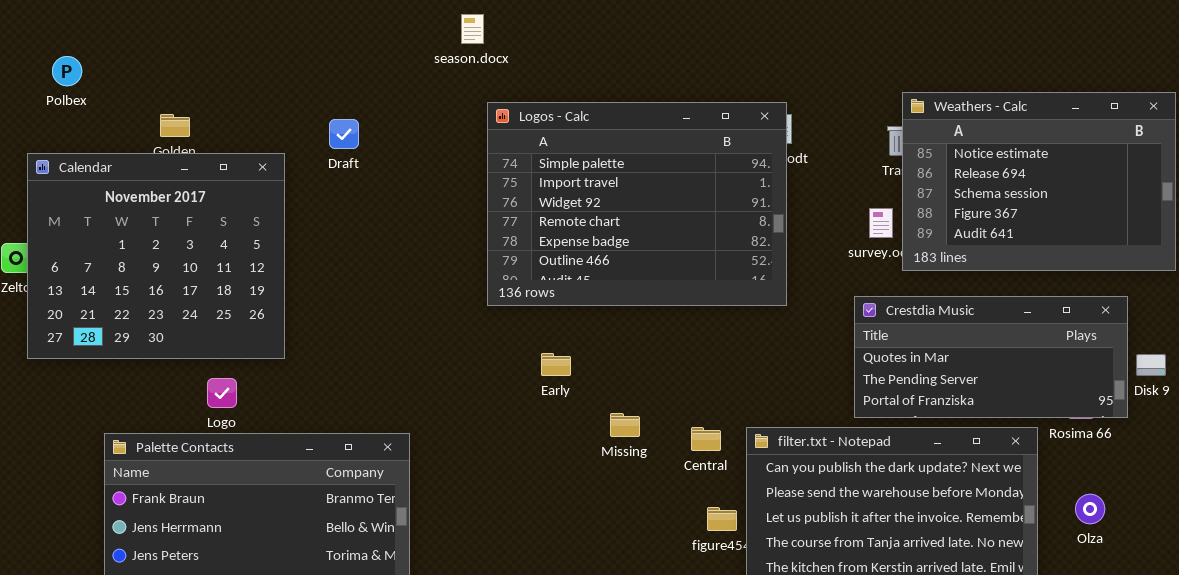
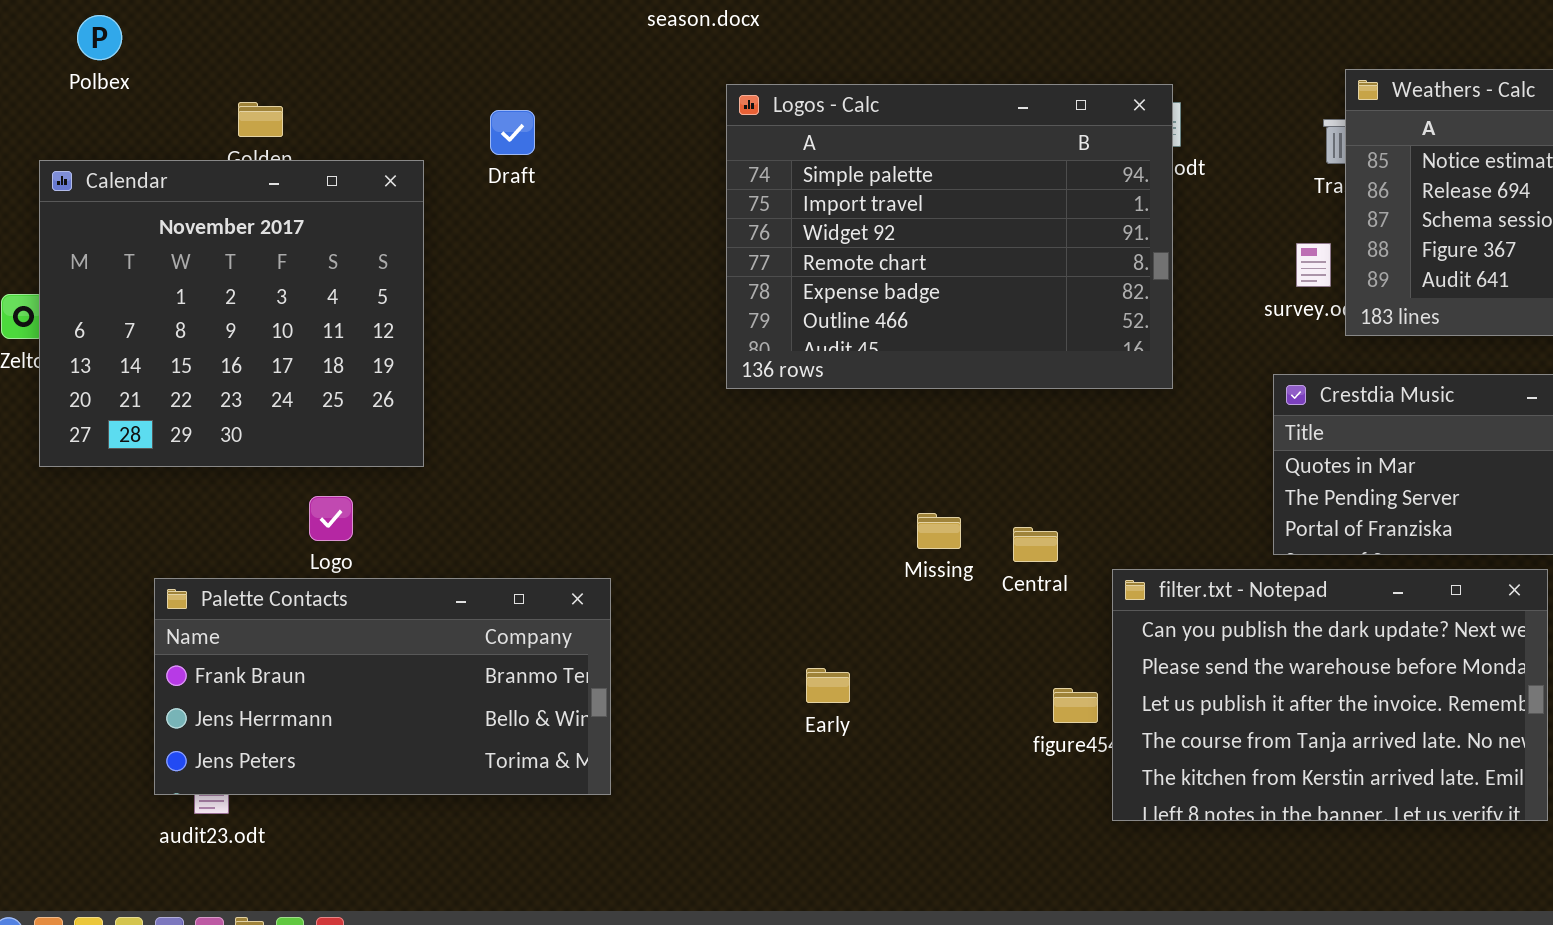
Early: [541,353,571,376] -> [806,668,850,703], moved
Missing: [610,413,640,437] -> [917,513,961,549], moved
Central: [691,427,721,451] -> [1013,527,1058,562], moved

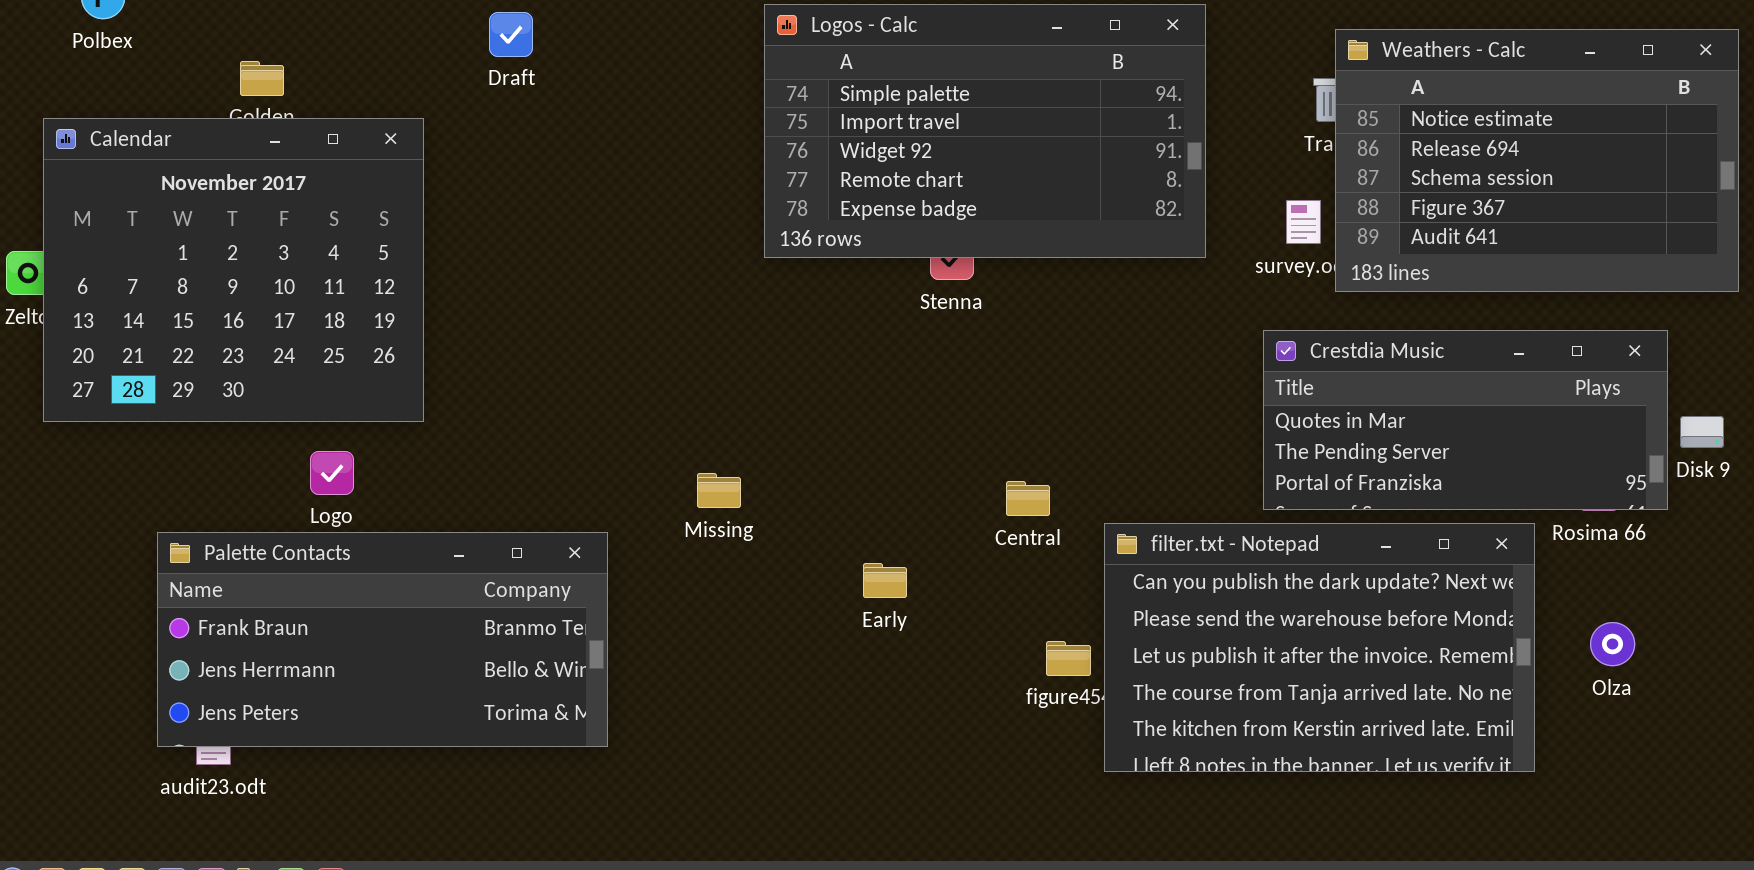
Logos - Calc: [726,84,1173,389] -> [764,4,1206,258], moved, resized
Draft: [490,110,535,155] -> [489,12,533,57], moved
Missing: [917,513,961,549] -> [697,473,741,508], moved
Early: [806,668,850,703] -> [863,563,907,598], moved

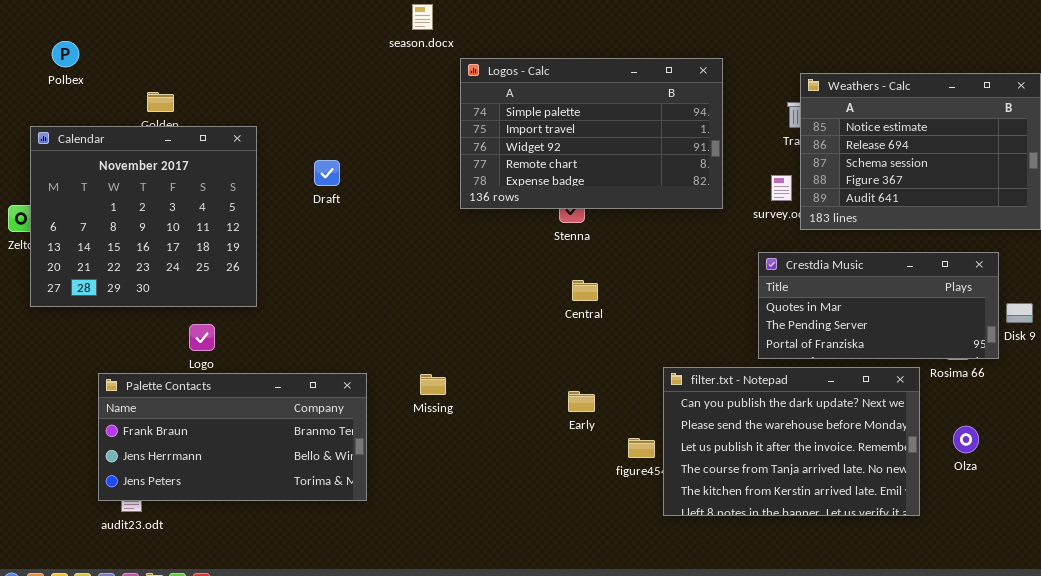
Draft: [489,12,533,57] -> [314,160,340,186], moved
Missing: [697,473,741,508] -> [420,374,446,395], moved
Central: [1006,481,1050,516] -> [572,280,598,301], moved
Early: [863,563,907,598] -> [568,391,595,412], moved

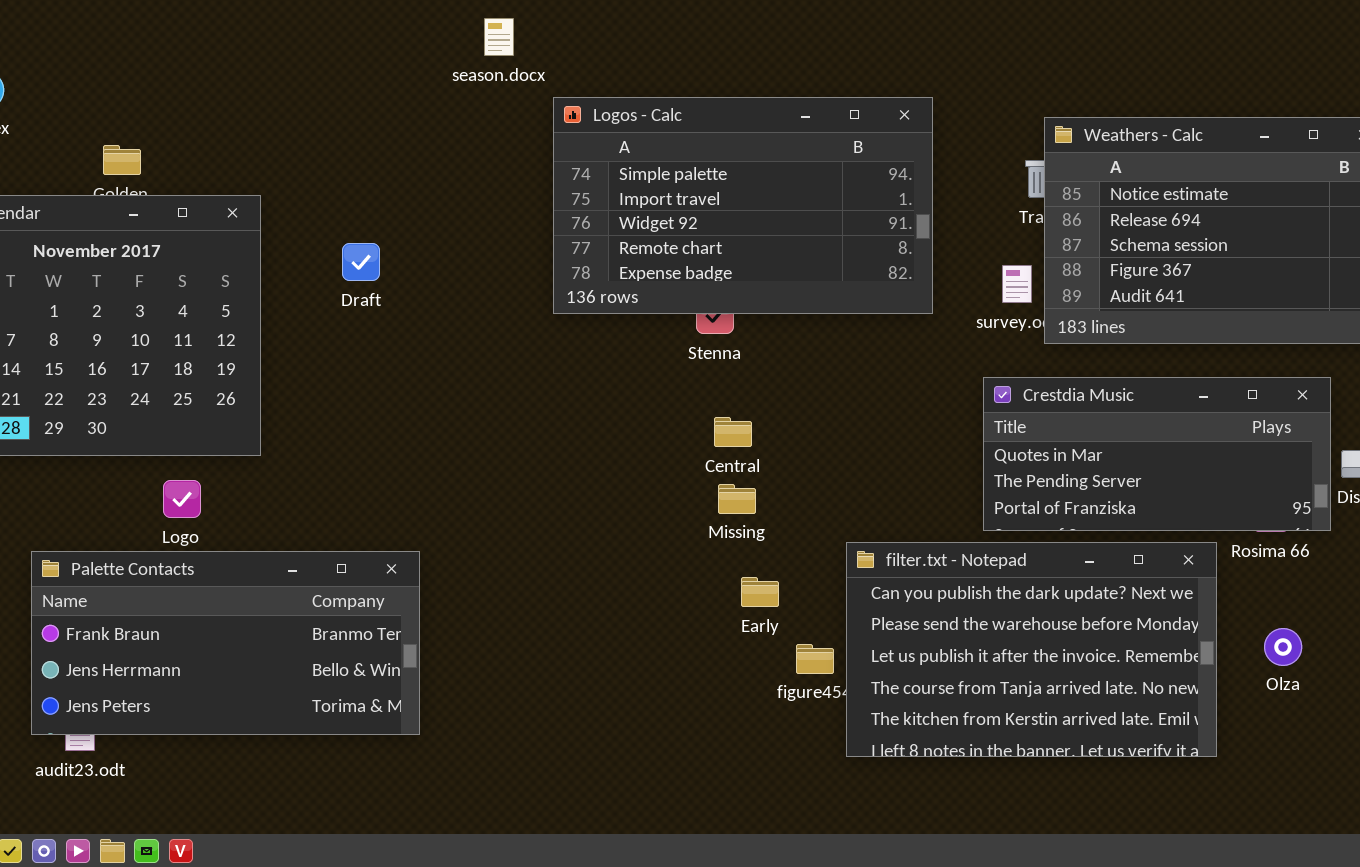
Missing: [420,374,446,395] -> [718,484,756,514], moved
Early: [568,391,595,412] -> [741,577,779,607], moved

